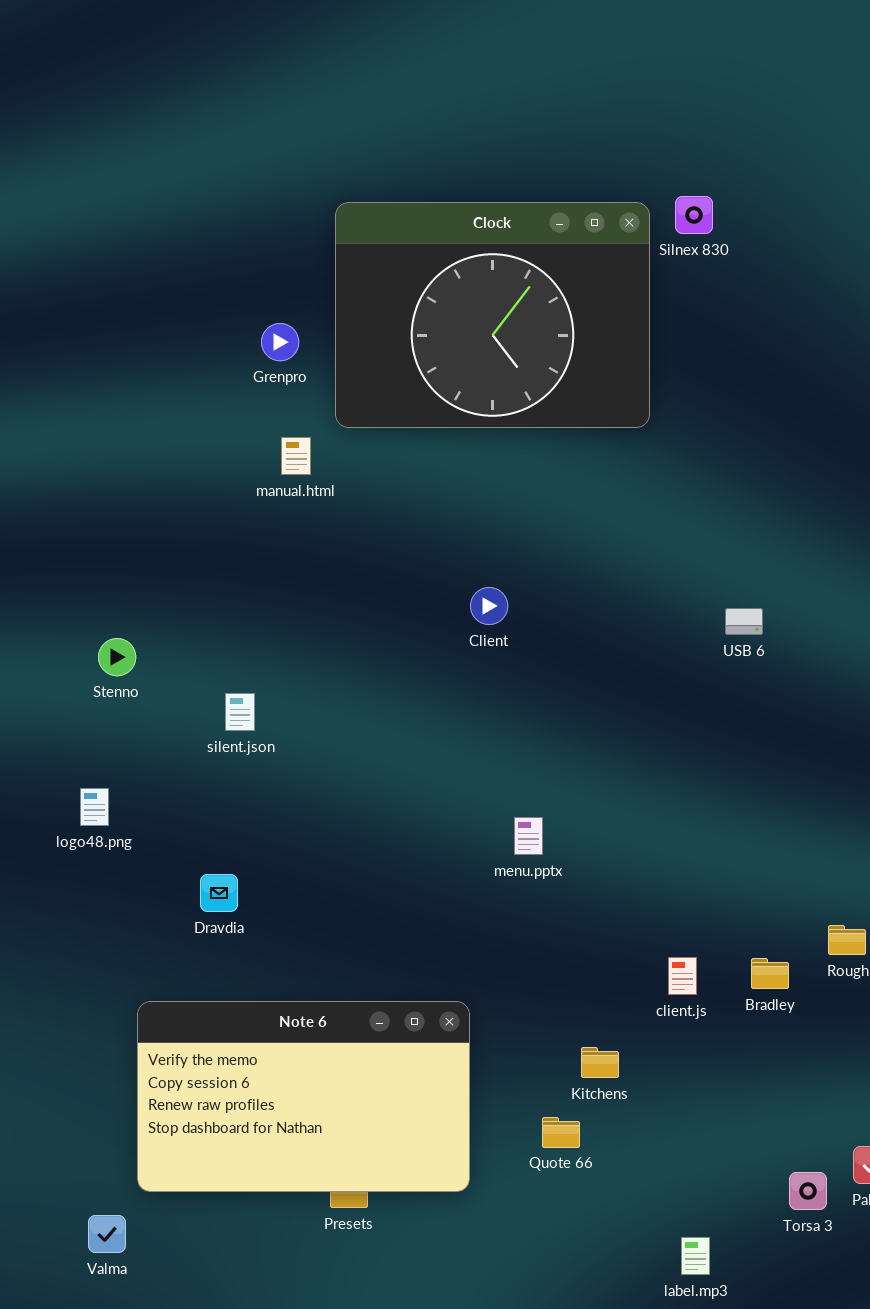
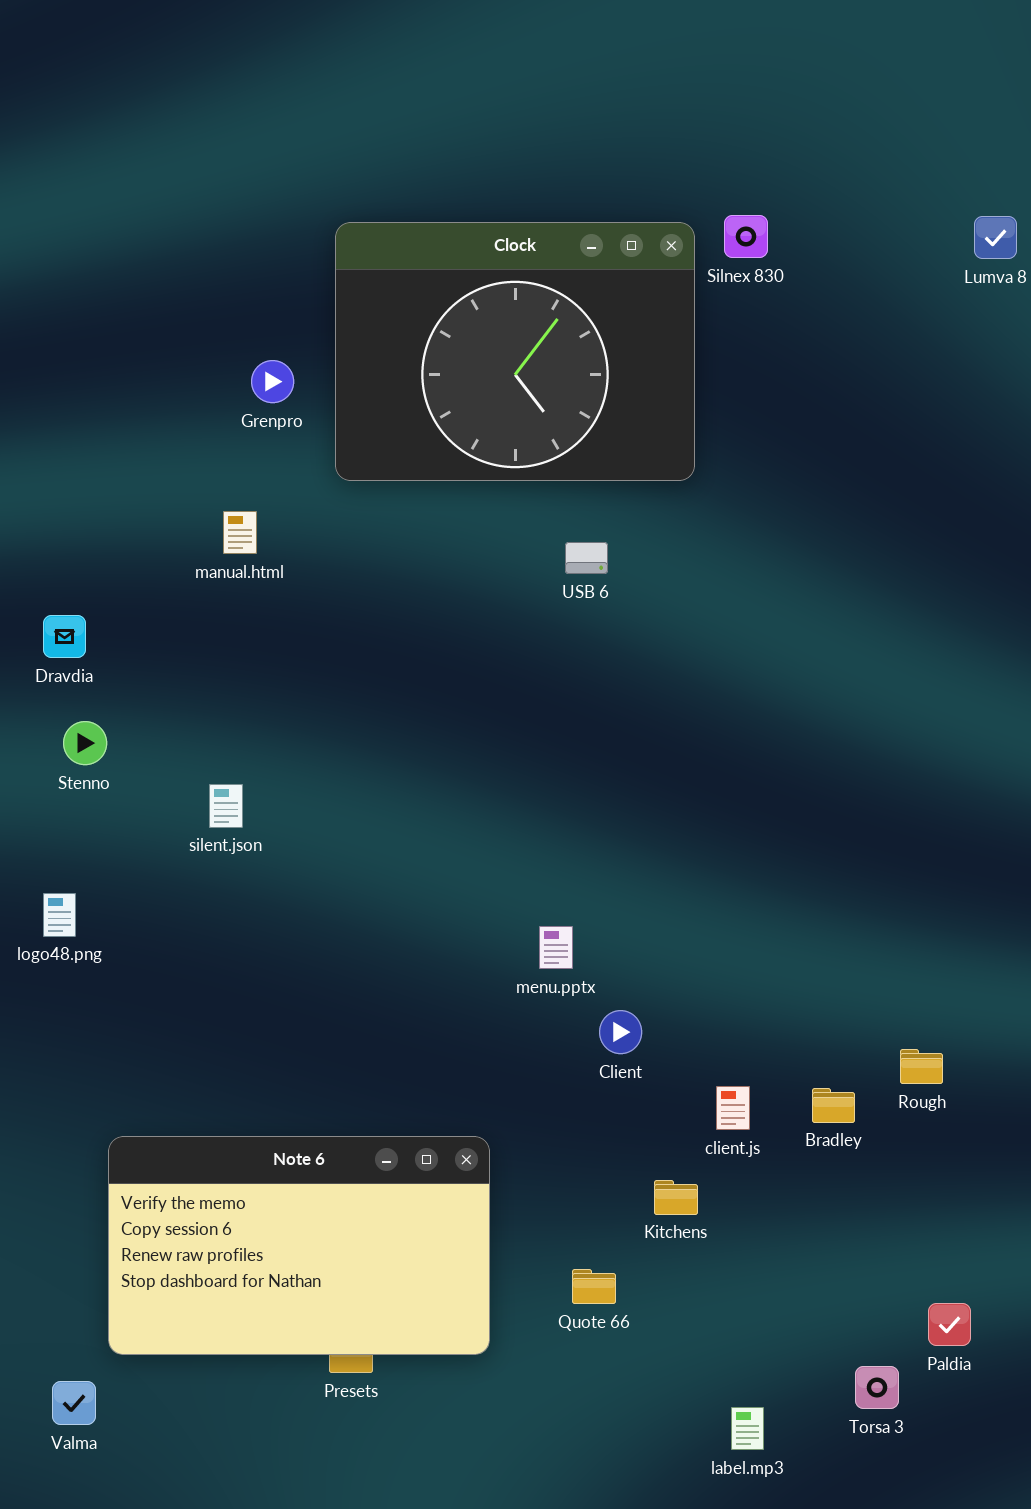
manual.html: [281,437,311,475] -> [223,511,257,554], moved
Client: [470,587,508,625] -> [599,1010,642,1054], moved
USB 6: [725,608,763,635] -> [565,542,608,574], moved
Dravdia: [200,874,238,912] -> [43,615,86,658], moved
Kitchens: [581,1047,619,1078] -> [654,1180,698,1215], moved
Torsa 3: [789,1172,827,1210] -> [855,1366,899,1409], moved

